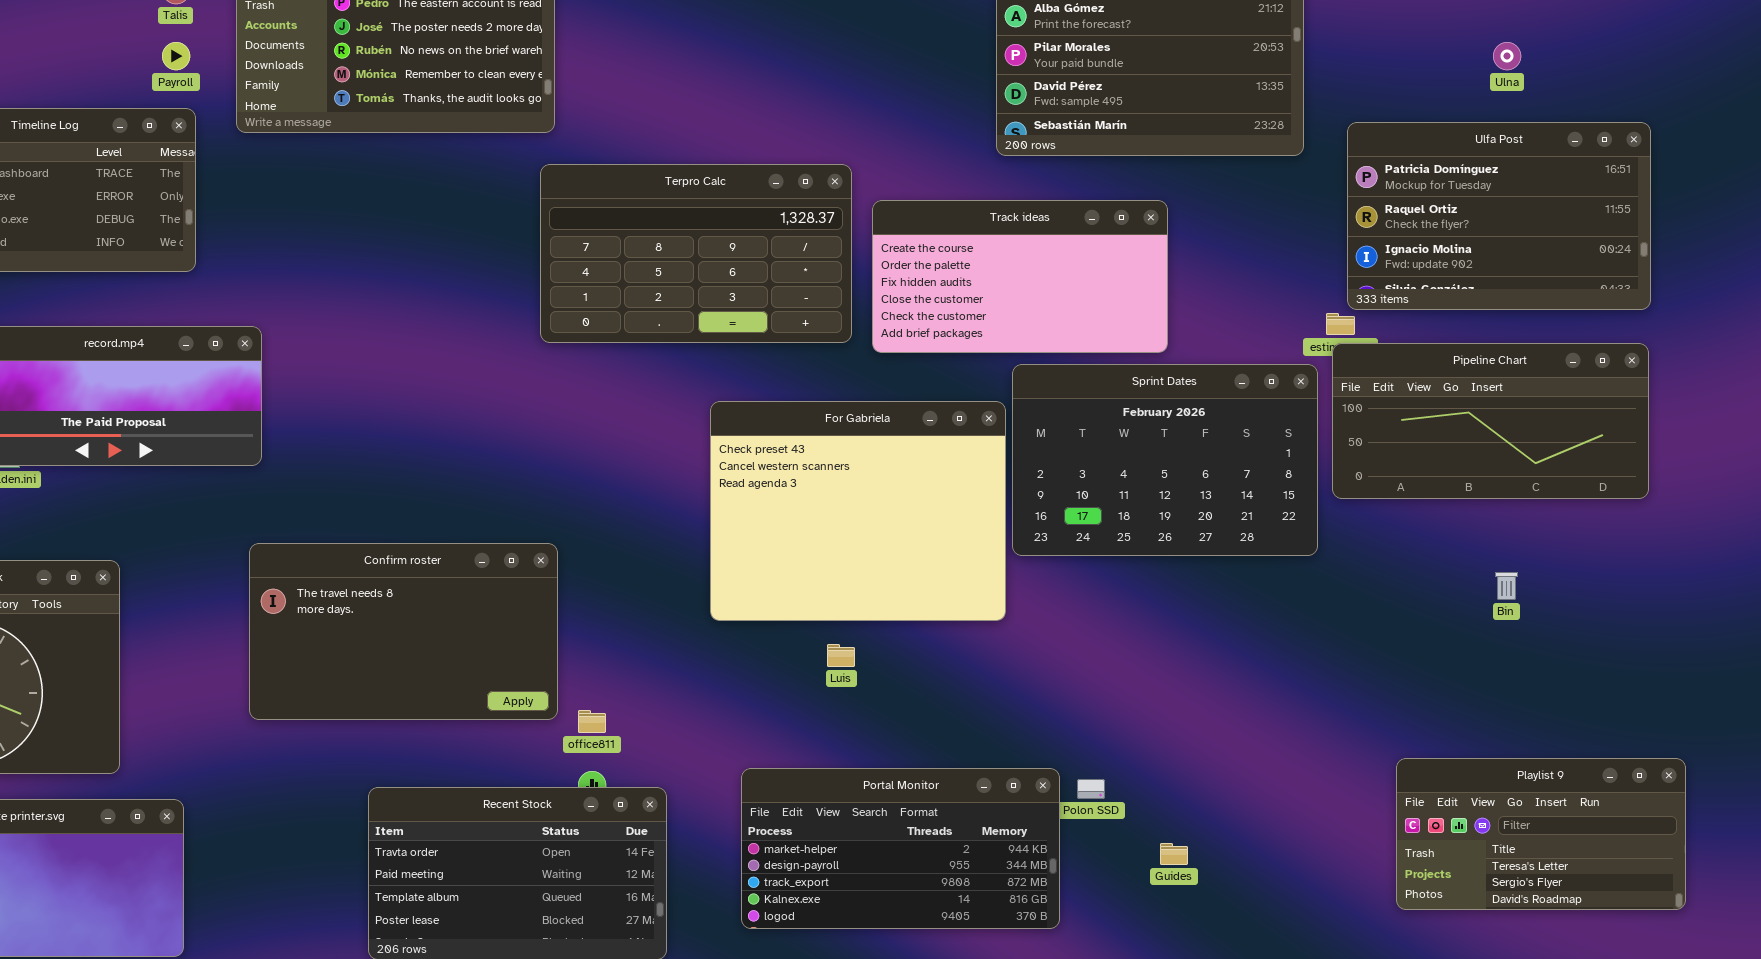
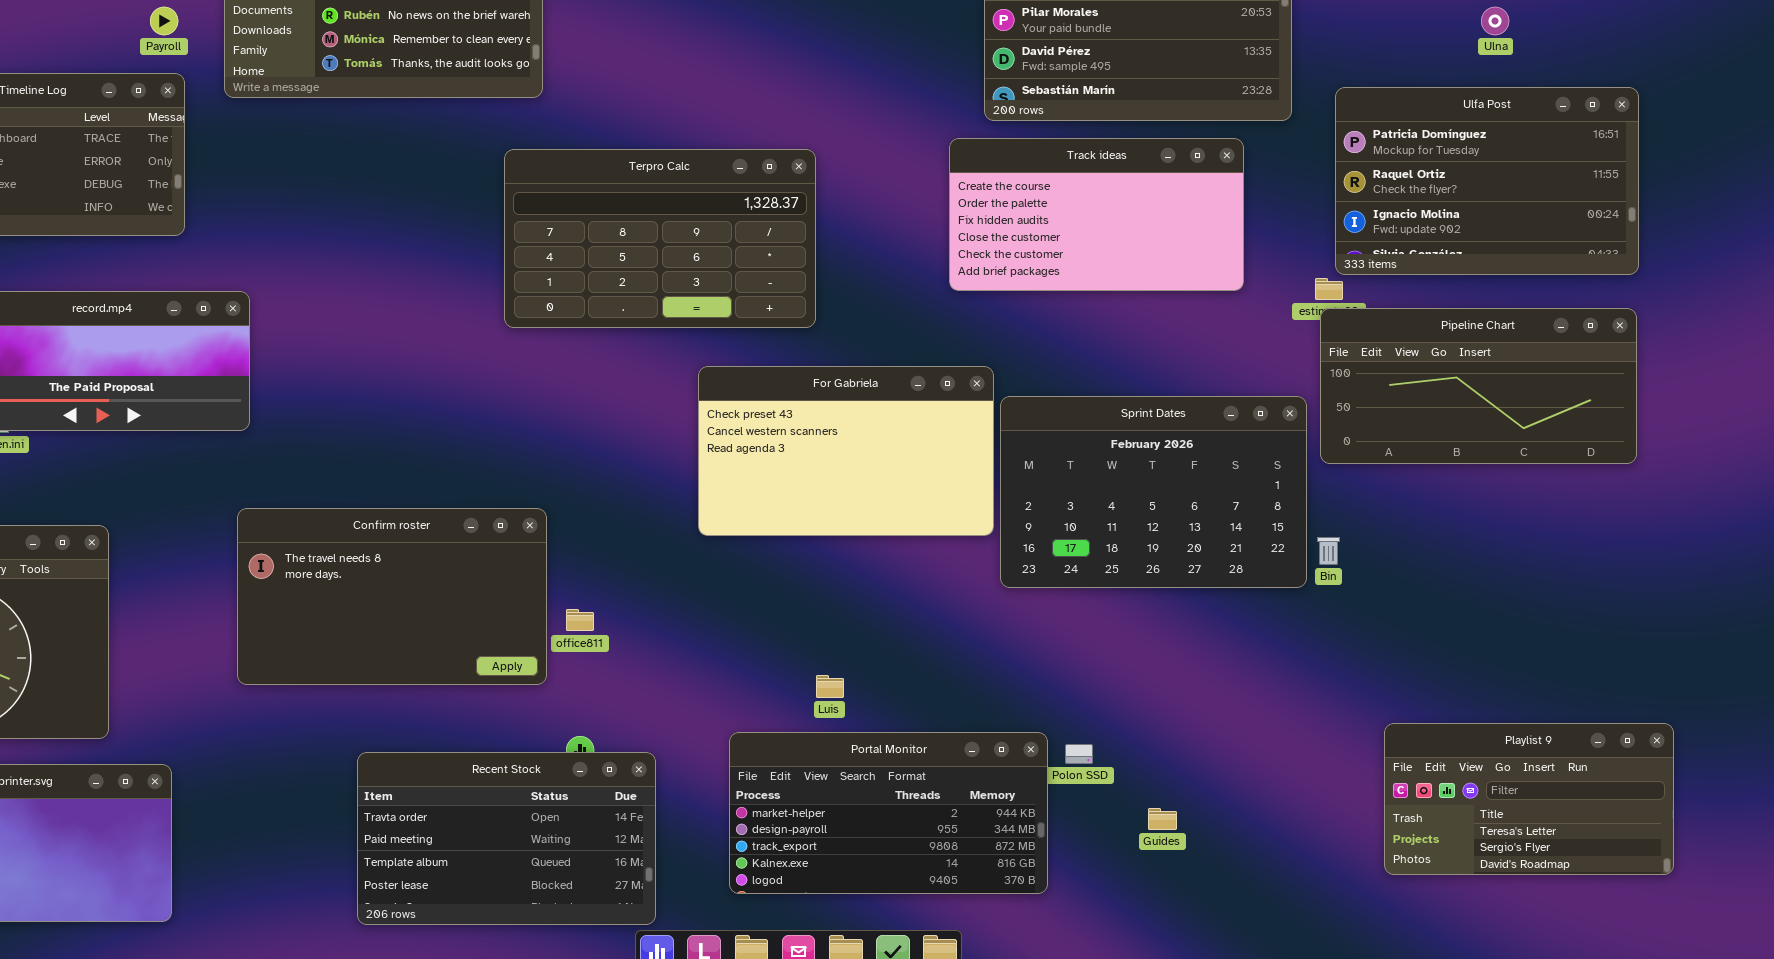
Terpro Calc: [540,164,852,343] -> [504,149,816,328], moved
Track ideas: [872,200,1168,353] -> [949,138,1244,291], moved
Sprint Dates: [1012,364,1318,556] -> [1000,396,1307,588], moved
For Gabriela: [710,401,1006,621] -> [698,366,994,536], resized
Bin: [1495,572,1518,600] -> [1317,537,1340,565], moved
Luis: [827,644,855,667] -> [816,675,844,698], moved
office811: [578,710,606,733] -> [566,609,594,631], moved

